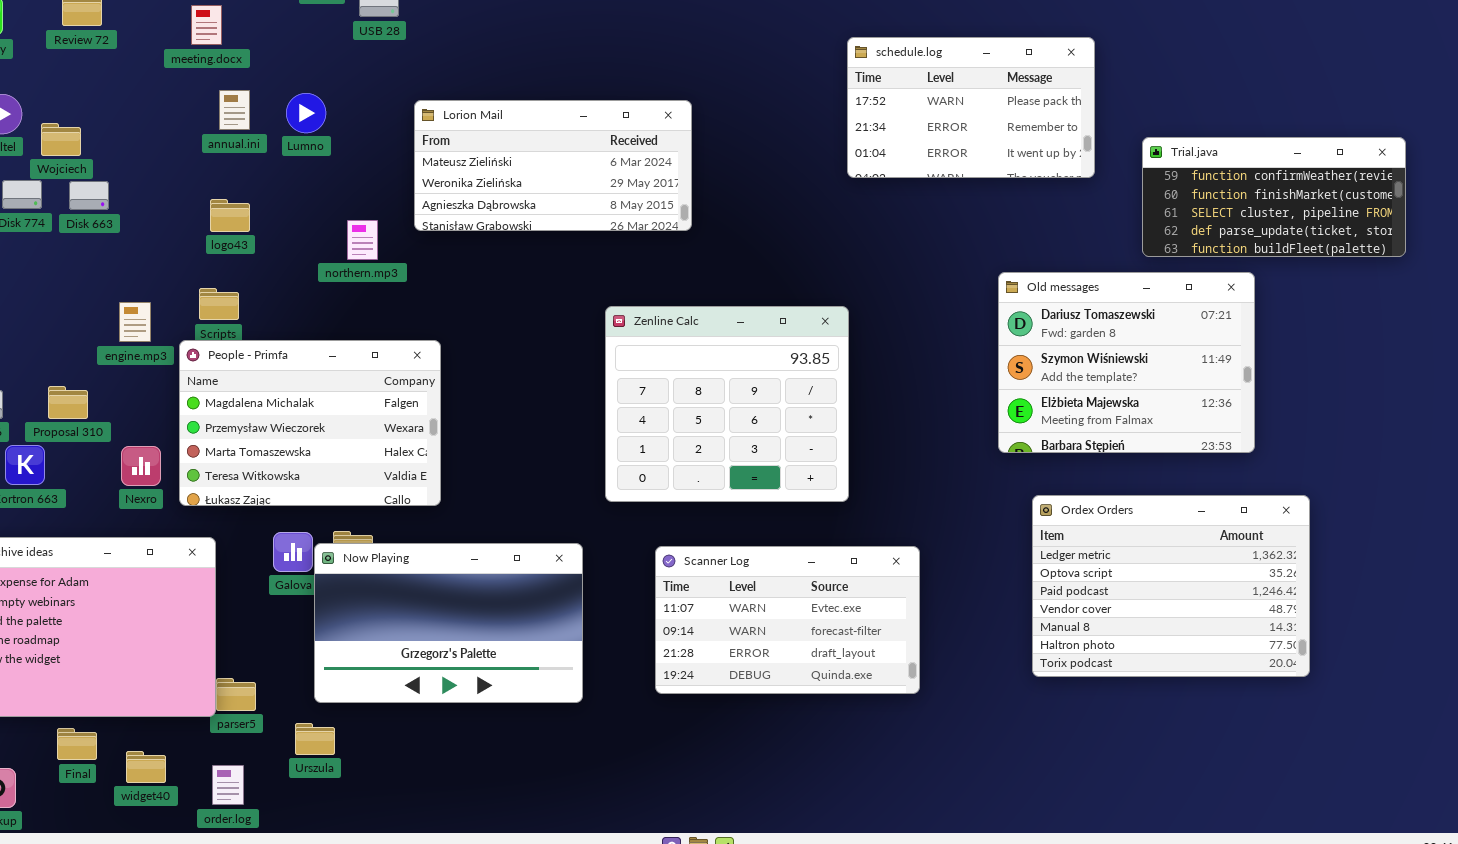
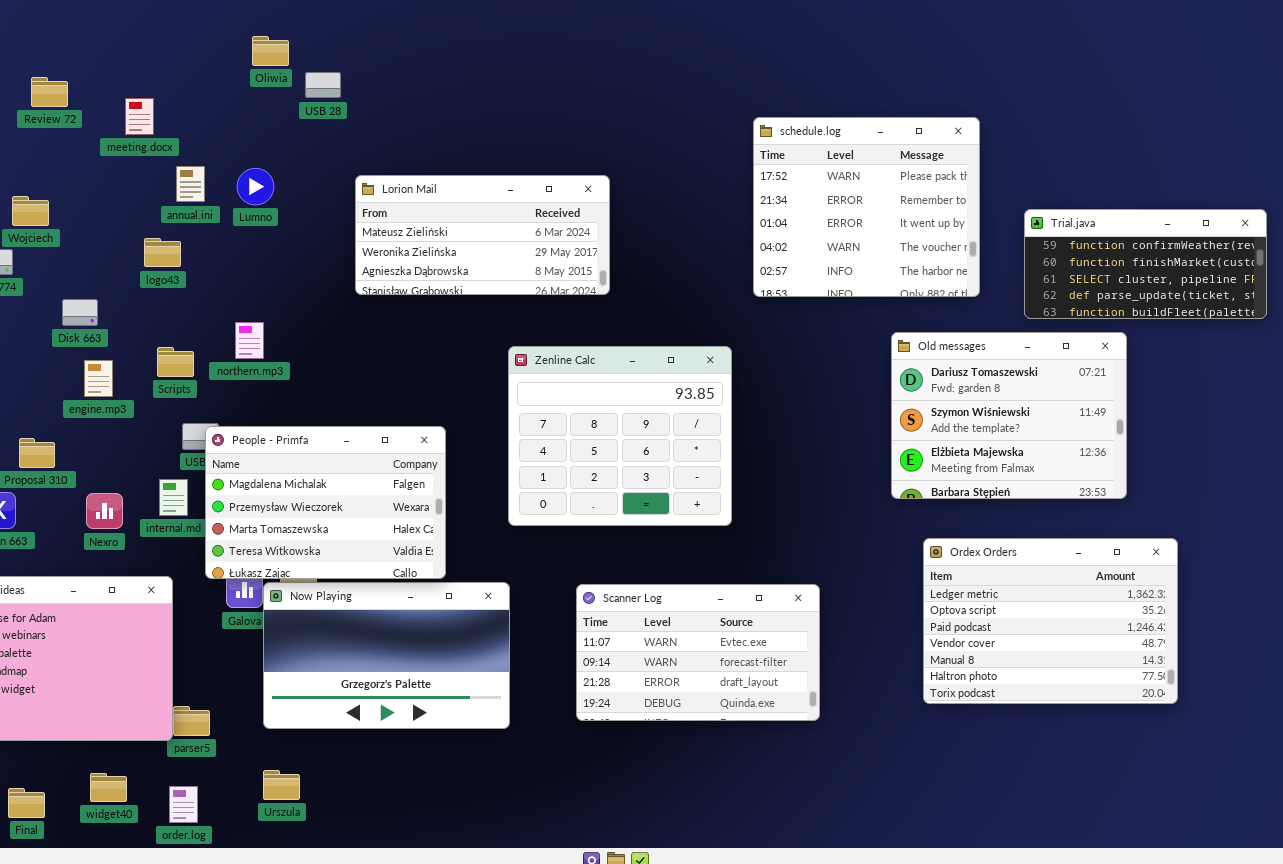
meeting.docx: [191,5,222,45] -> [125,98,154,135], moved
schedule.log: [847,37,1095,178] -> [753,117,980,297], resized
Disk 663: [69,181,109,210] -> [62,299,98,326], moved
logo43: [210,199,250,232] -> [144,238,181,267], moved
northern.mp3: [347,220,378,260] -> [235,322,264,359], moved
Zenline Calc: [605,306,849,502] -> [508,346,732,526], moved
People - Primfa: [179,340,441,506] -> [205,426,446,579], moved
Urszula: [295,723,335,755] -> [263,770,300,800], moved
Final: [57,728,97,760] -> [8,788,45,818], moved

